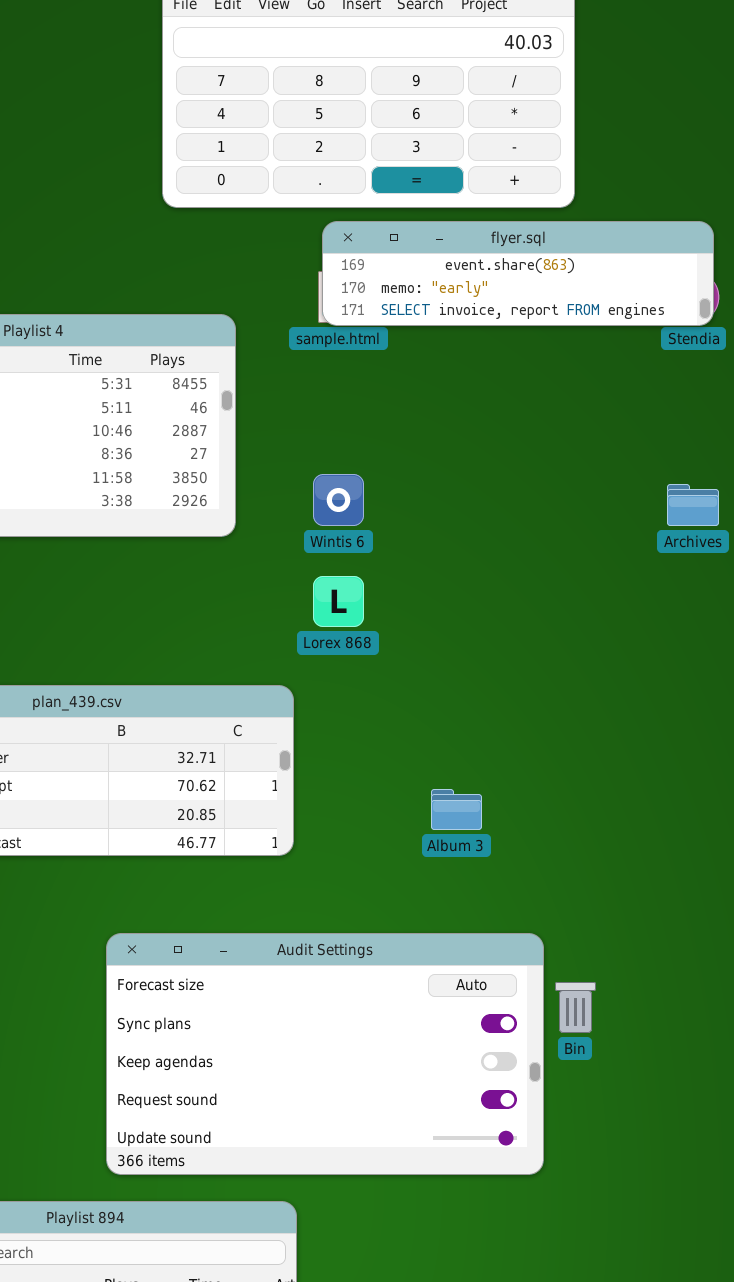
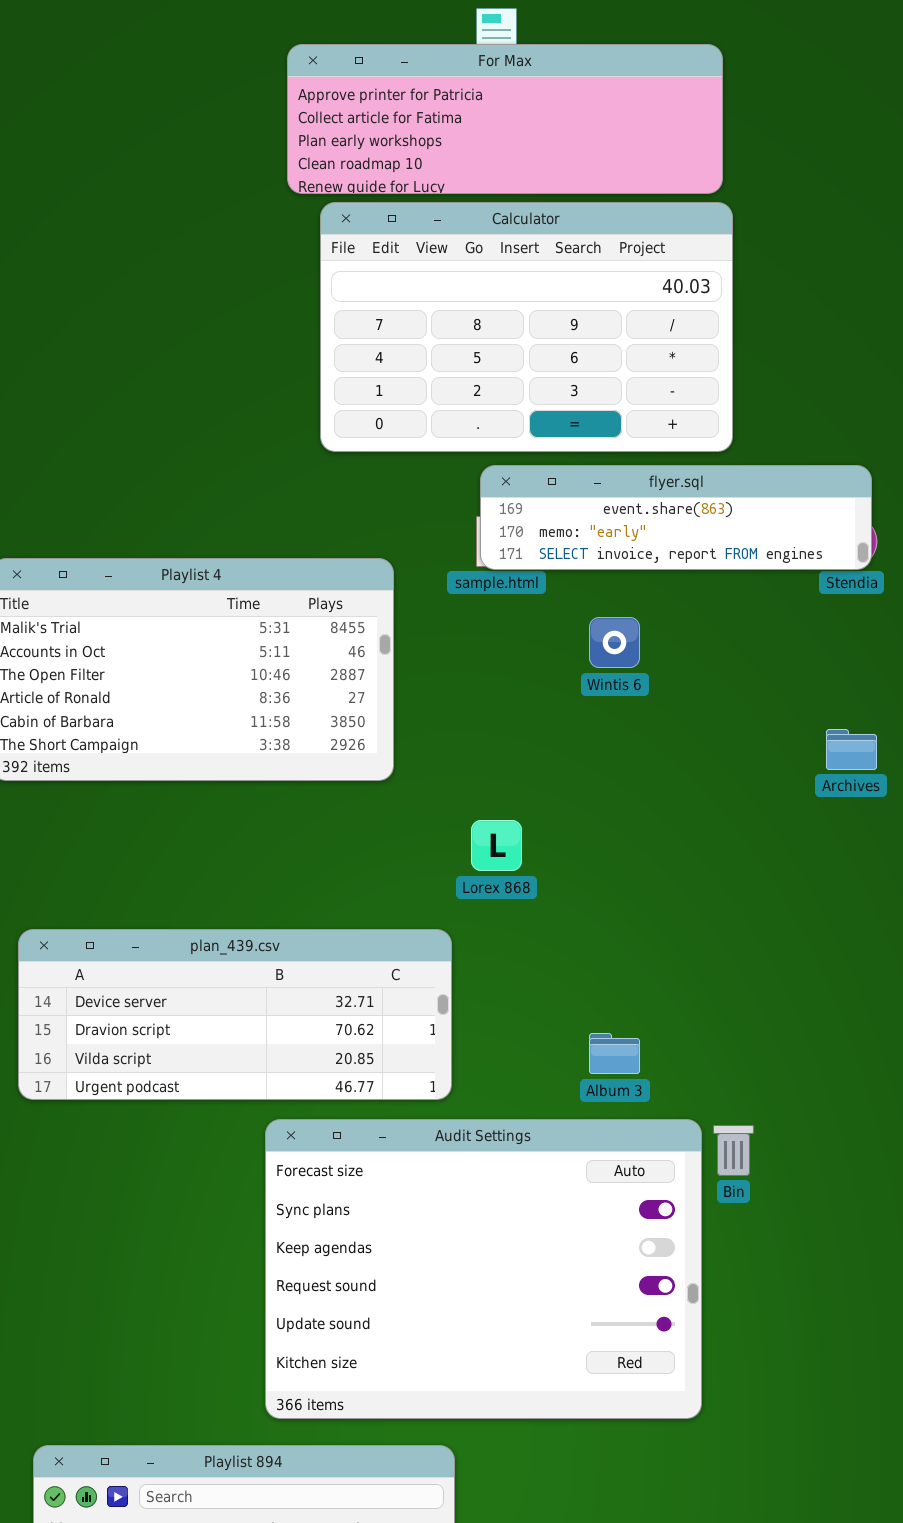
Wintis 6: [313,474,364,526] -> [589,617,640,668], moved
Audit Settings: [106,933,544,1175] -> [265,1119,702,1419], resized
Bin: [555,982,596,1033] -> [713,1125,754,1176], moved

